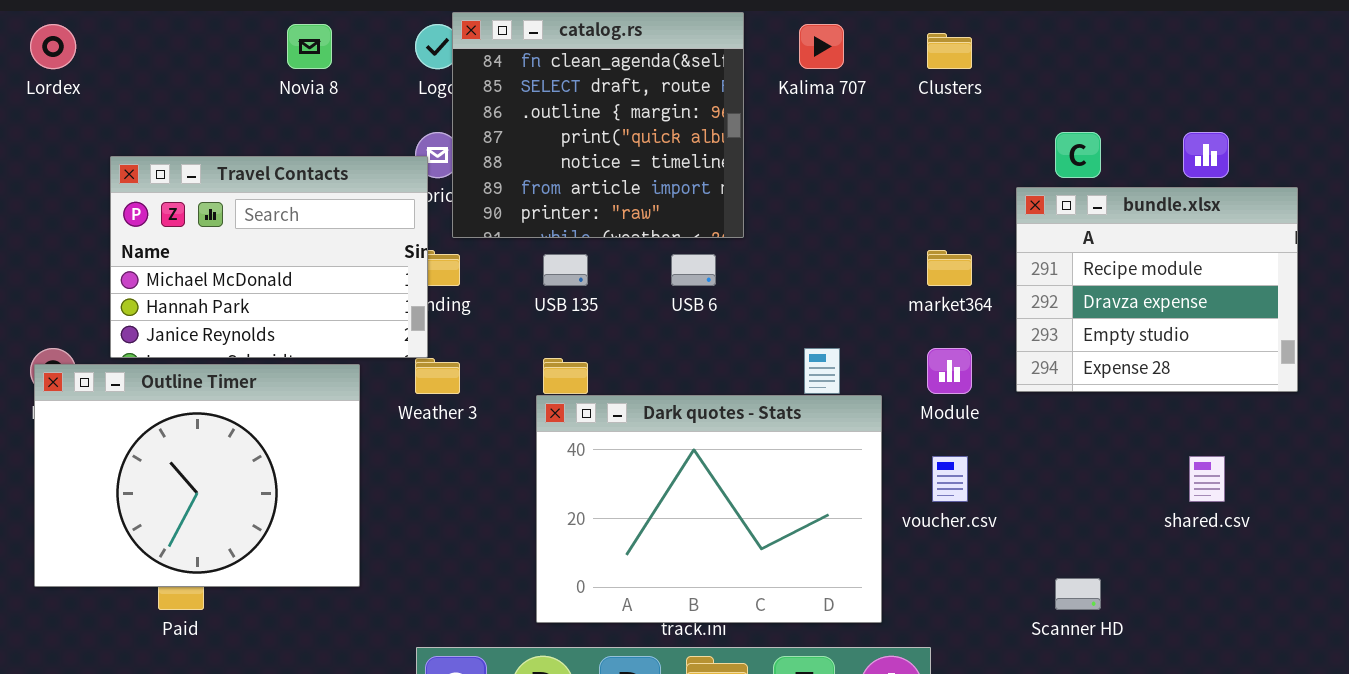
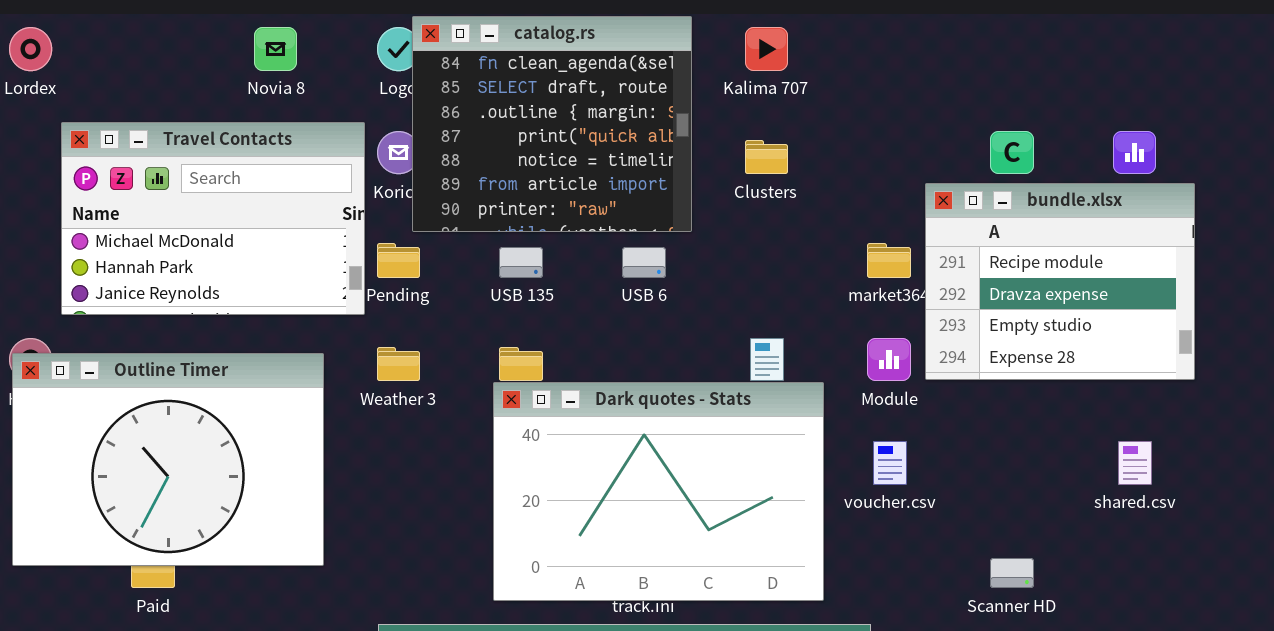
Clusters: [927,33,972,69] -> [745,140,788,174], moved
Travel Contacts: [110,156,428,358] -> [61,122,365,315], moved
bundle.xlsx: [1016,187,1298,392] -> [925,183,1195,380], moved

